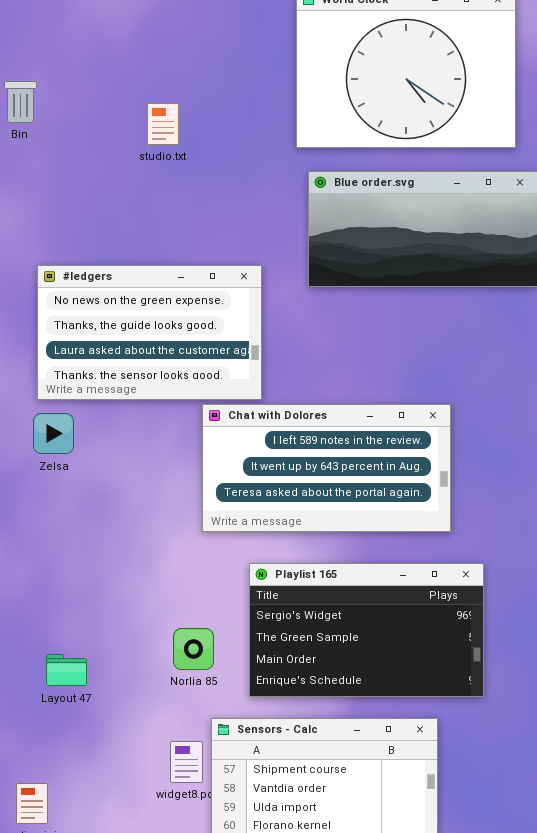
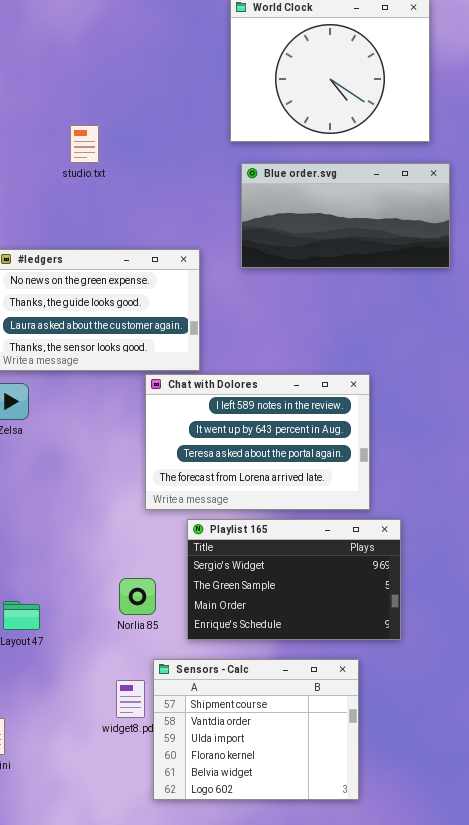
studio.txt: [147,103,179,145] -> [70,125,99,163], moved
Chat with Dolores: [202,404,451,532] -> [145,374,370,510], resized

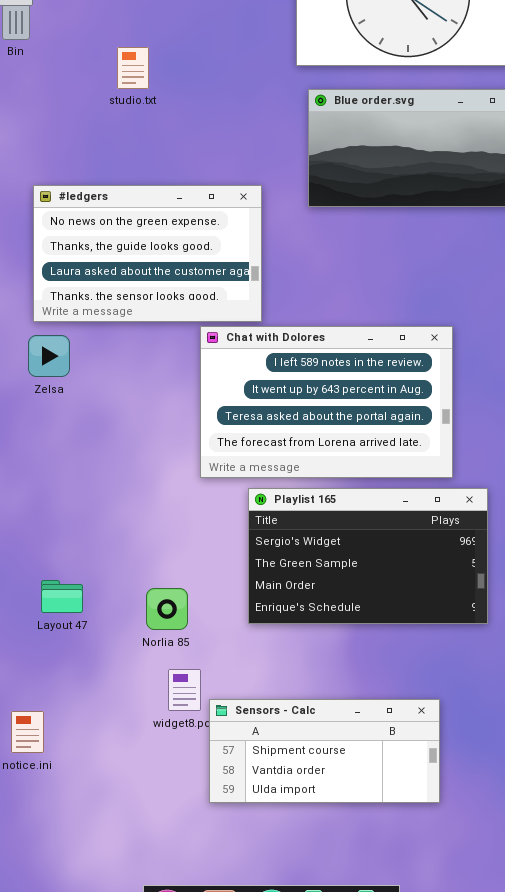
Norlia 85: [119,578,156,615] -> [146,588,188,630], moved
Sensors - Calc: [153,659,359,800] -> [209,699,440,803], resized

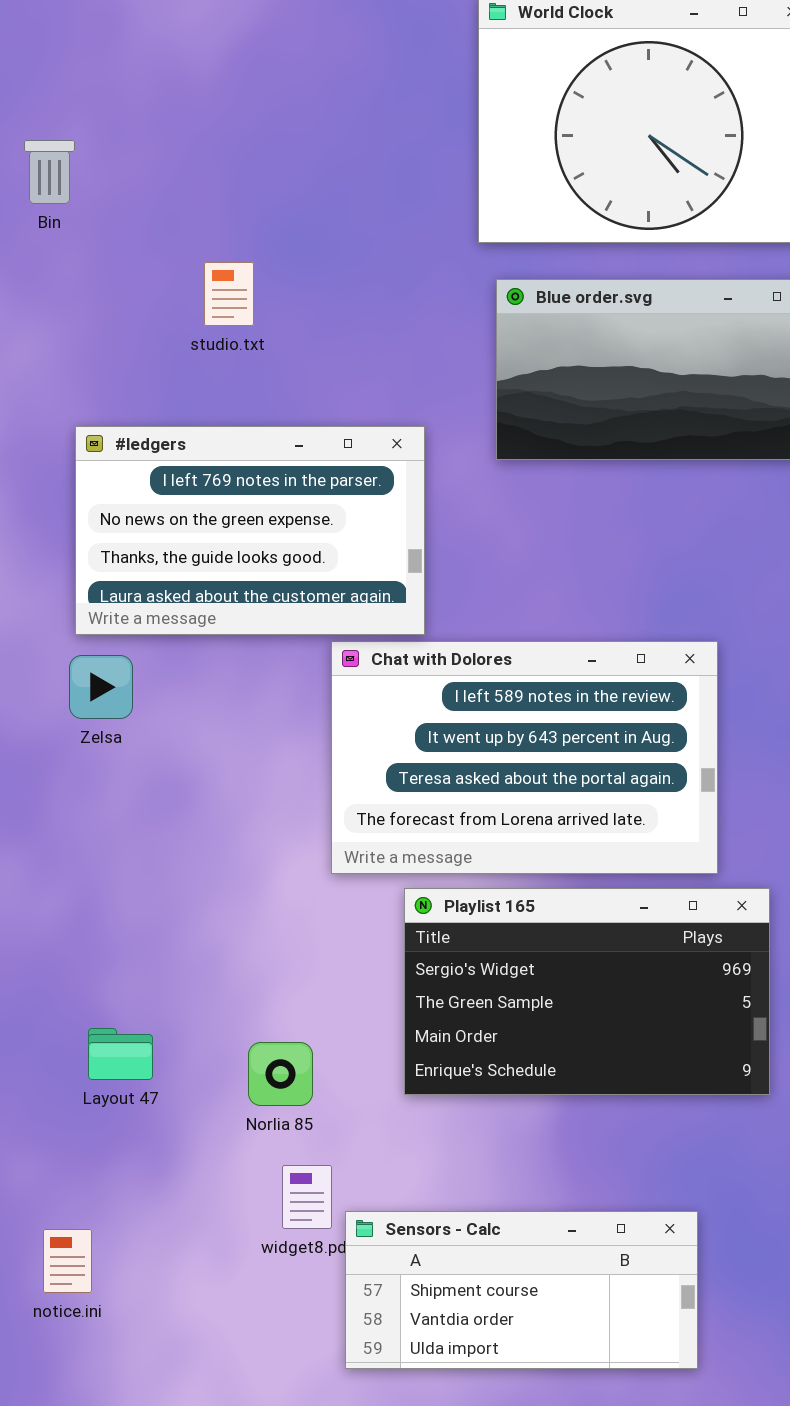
studio.txt: [117,47,149,89] -> [204,262,254,326], moved
#ledgers: [33,185,262,322] -> [75,426,425,635], scrolled up 1 row

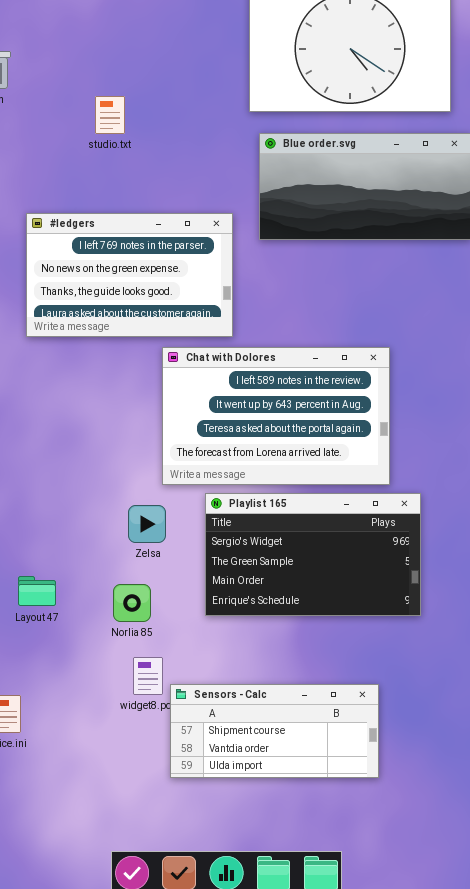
studio.txt: [204,262,254,326] -> [95,96,125,134], moved
#ledgers: [75,426,425,635] -> [26,213,233,337], moved
Zelsa: [69,655,133,719] -> [128,505,166,543], moved

